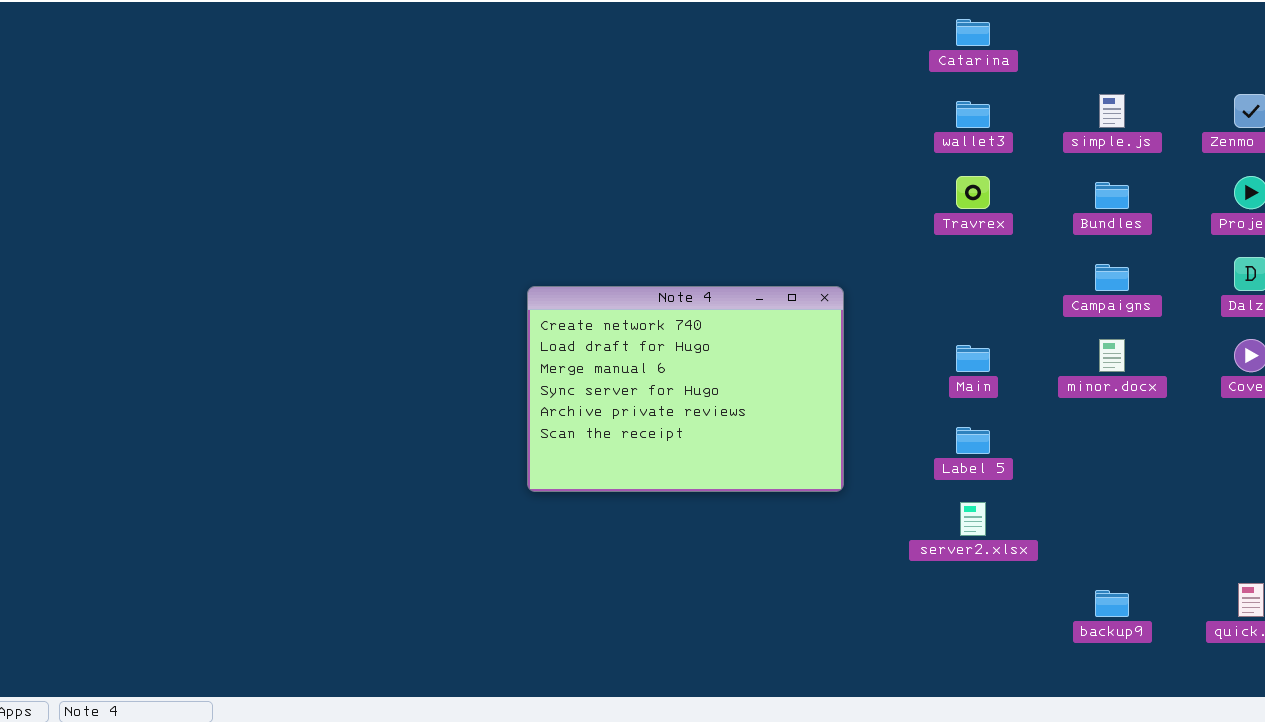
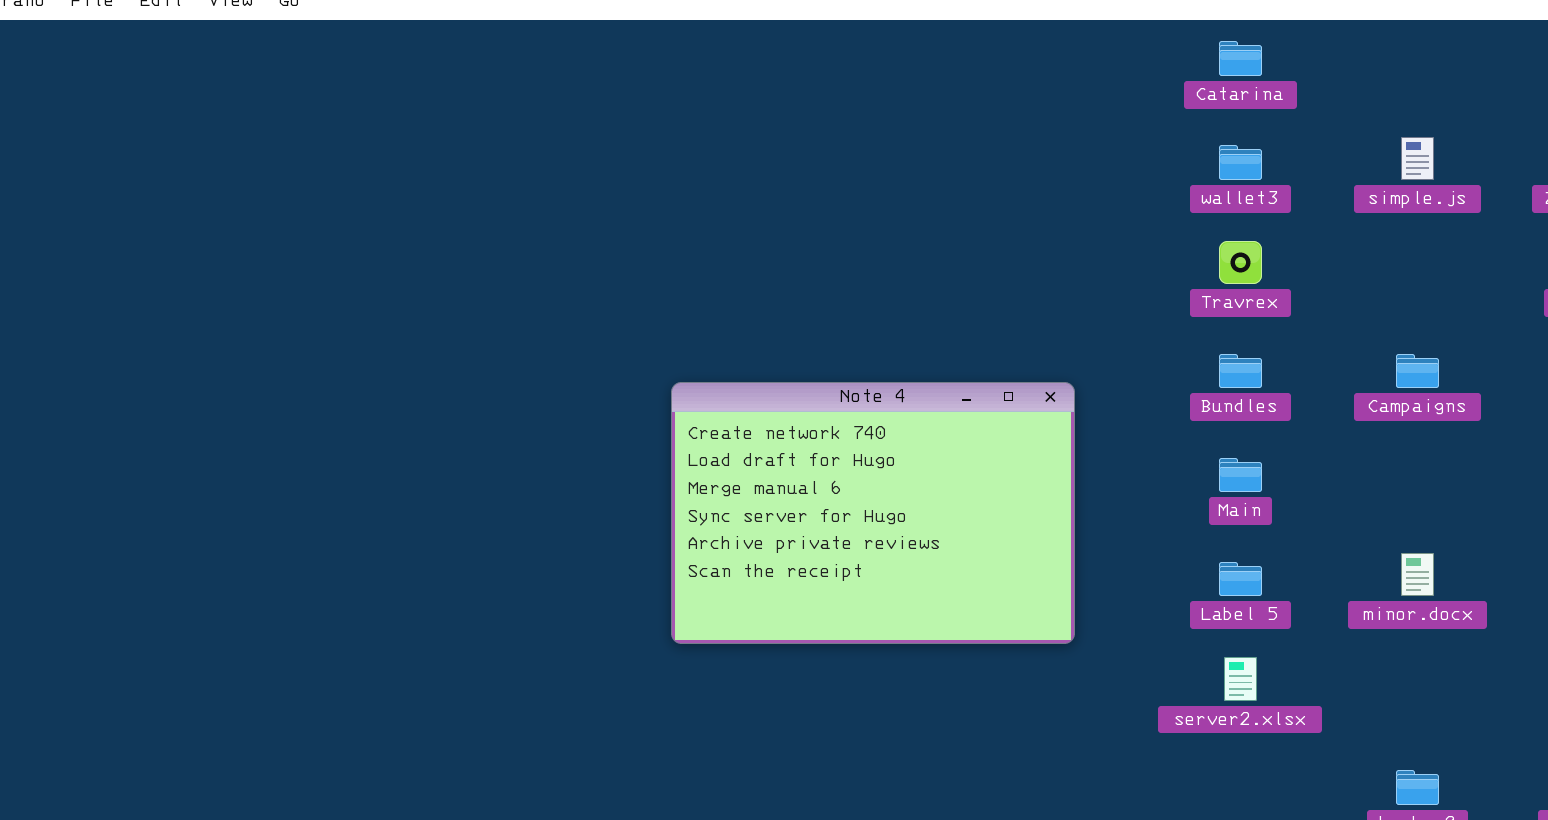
Bundles: [1095,182,1129,209] -> [1219,354,1262,388], moved
minor.docx: [1099,339,1125,372] -> [1401,553,1434,596], moved

